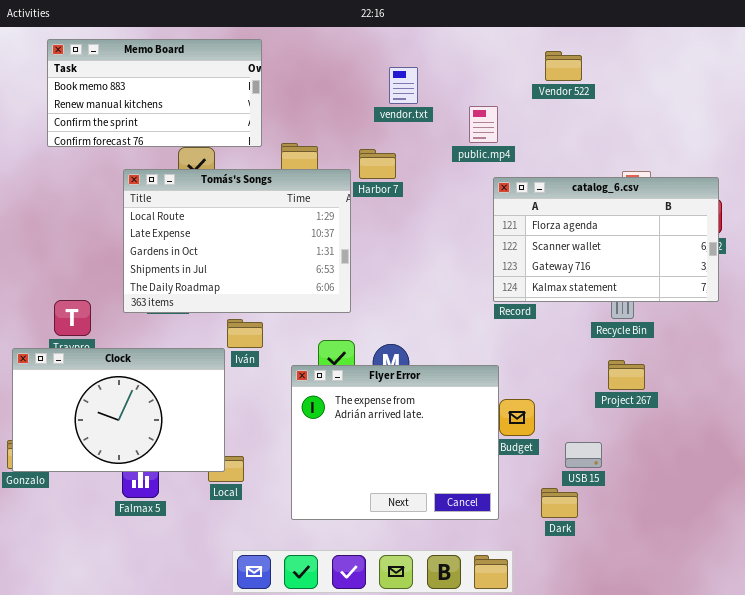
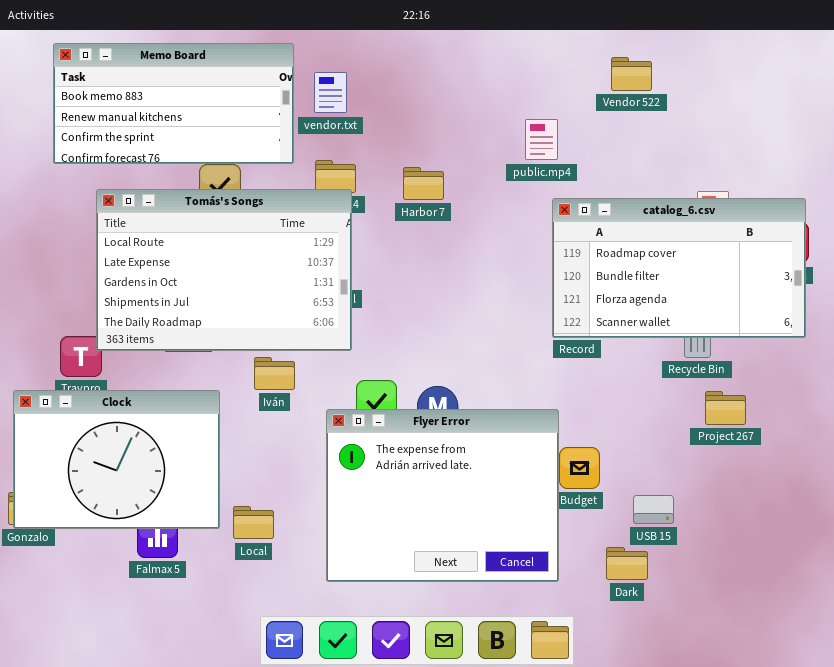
vendor.txt: [389,67,418,104] -> [314,72,347,113], moved
Tomás's Songs: [123,169,351,313] -> [96,189,352,351], moved
catalog_6.csv: [493,177,719,302] -> [552,198,806,338], scrolled up 2 rows
Clock: [12,348,225,472] -> [13,390,220,529], resized
Project 267: [608,360,645,390] -> [705,391,746,425], moved

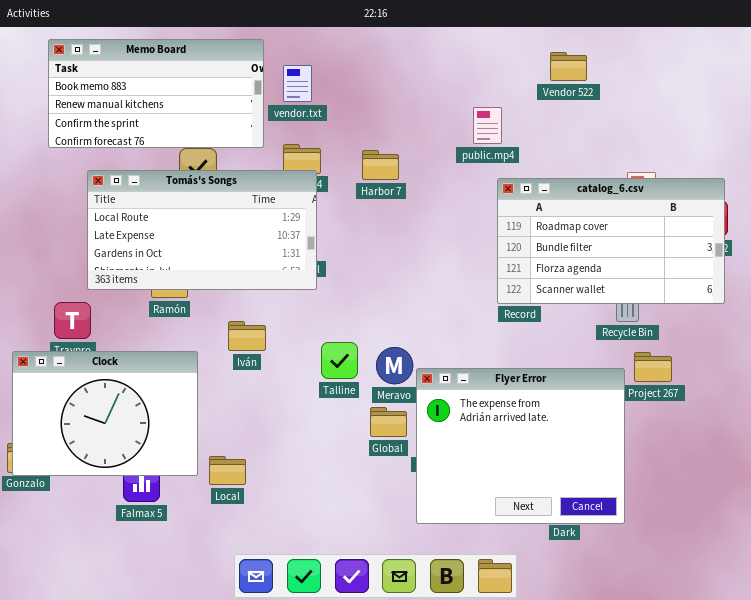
Tomás's Songs: [96,189,352,351] -> [87,170,317,290], resized
Flyer Error: [326,409,559,582] -> [416,368,625,524], moved

